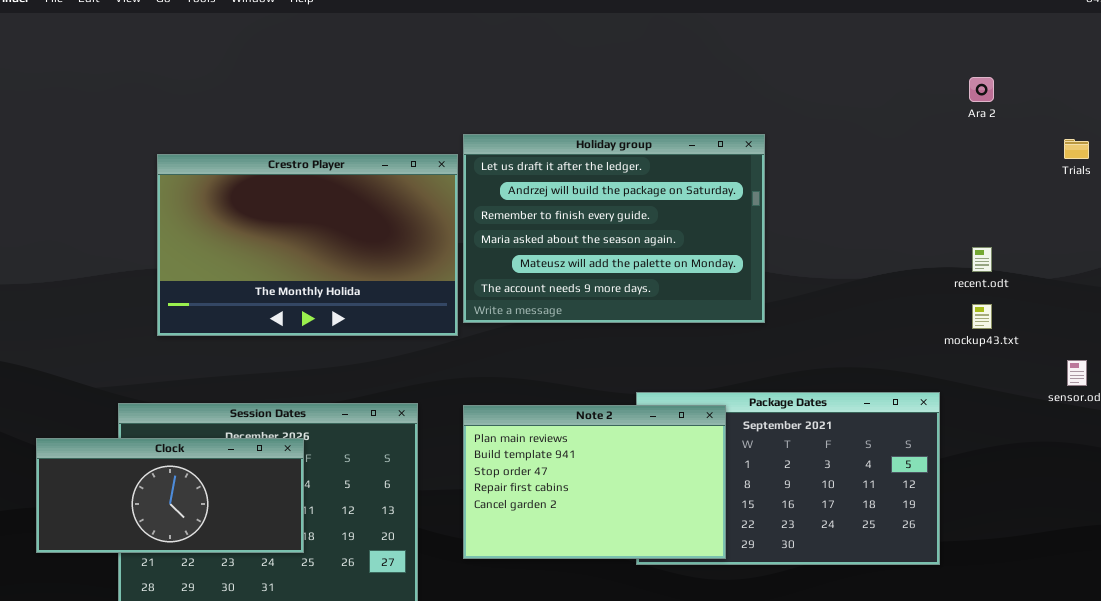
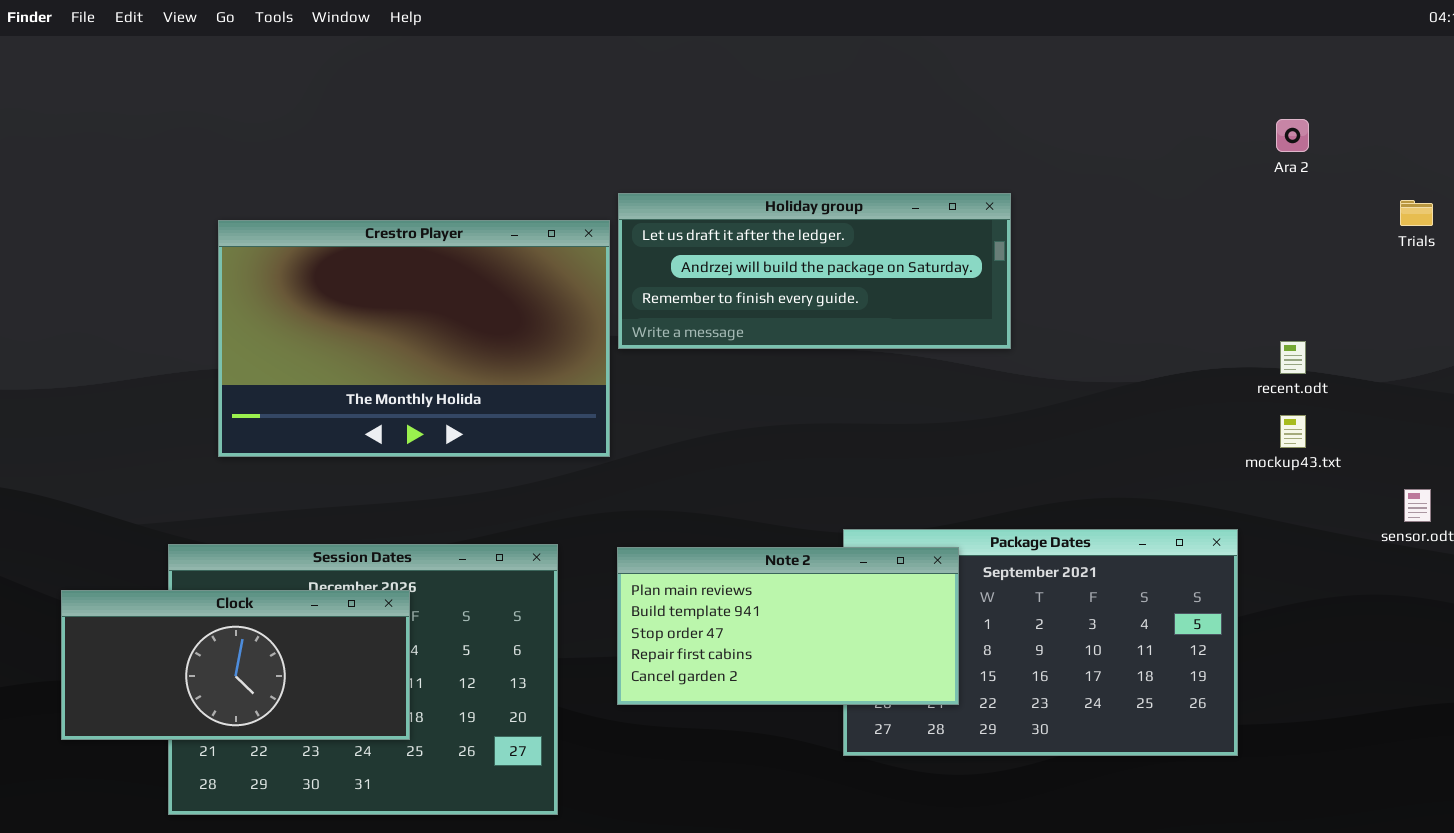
Holiday group: [463,134,765,323] -> [618,193,1011,349], resized
Note 2: [463,405,726,559] -> [617,547,959,705], resized

